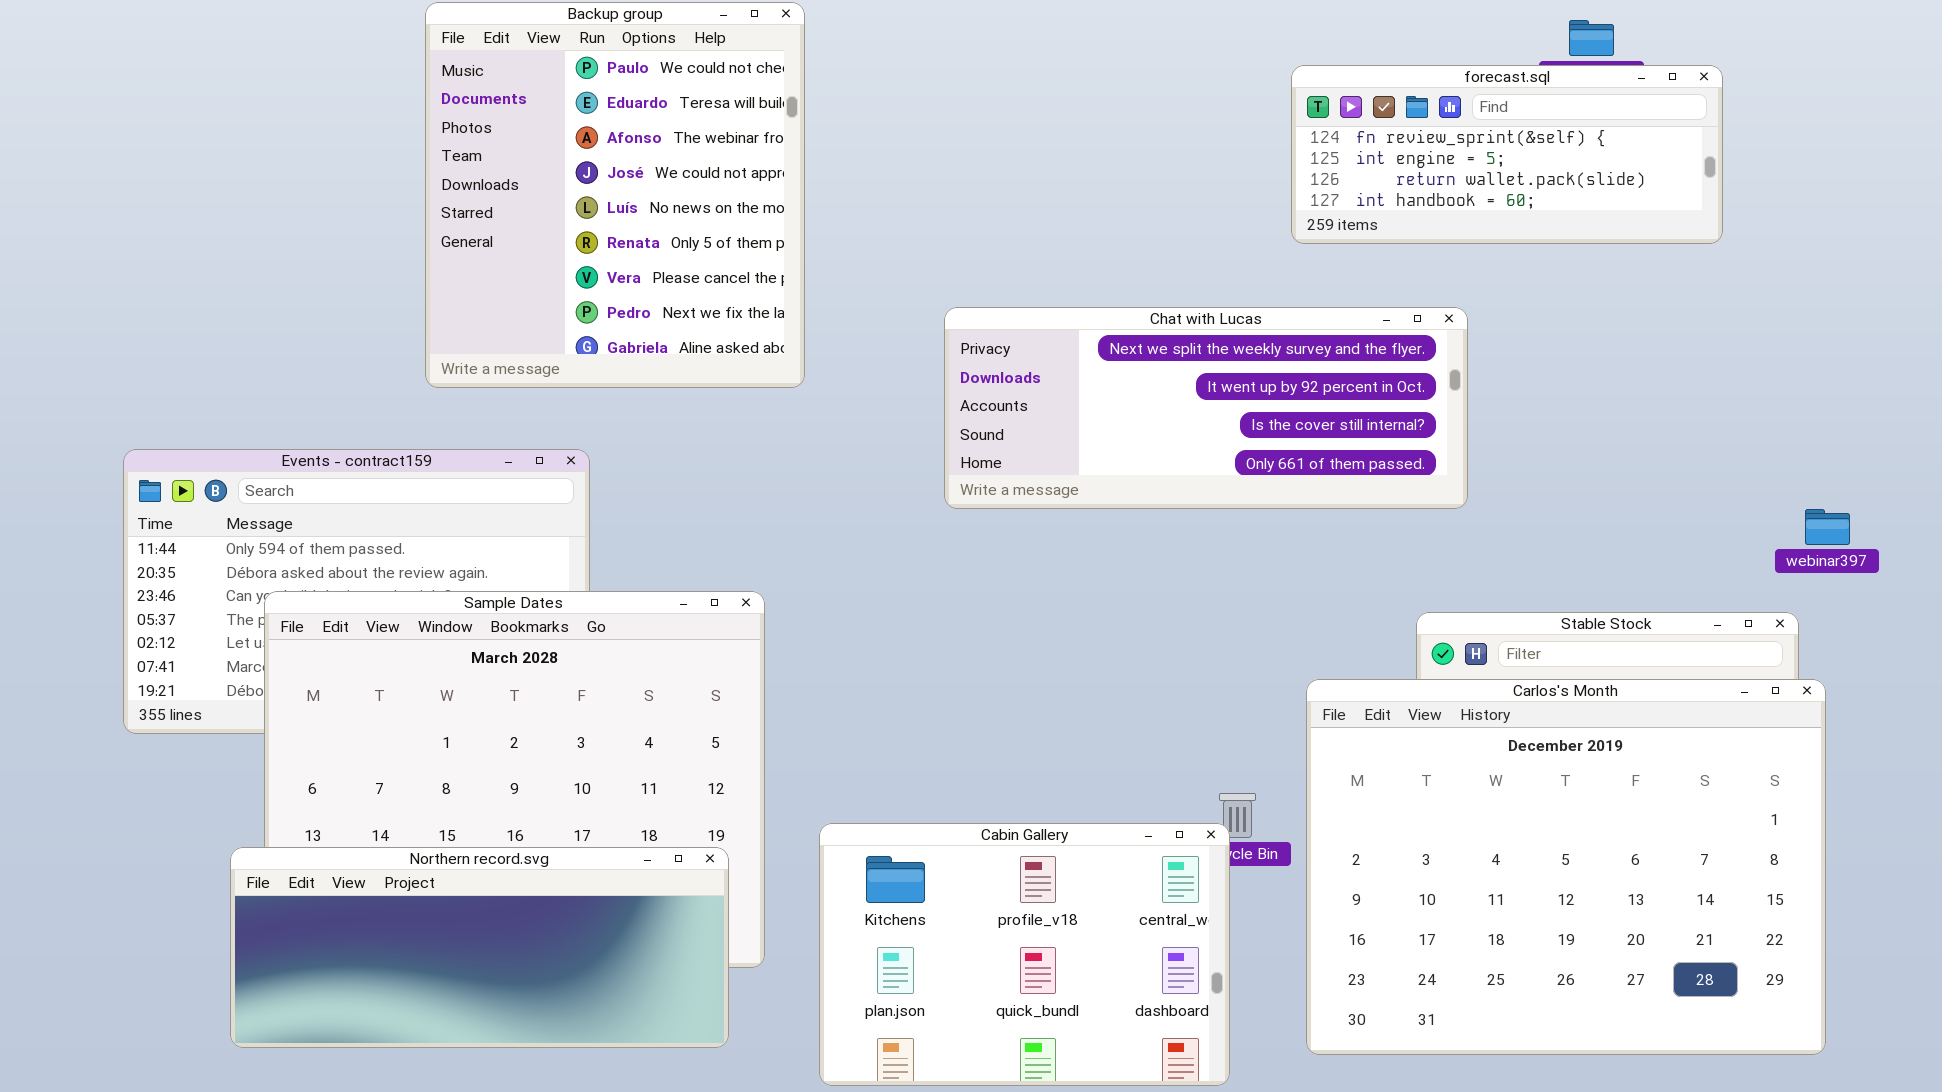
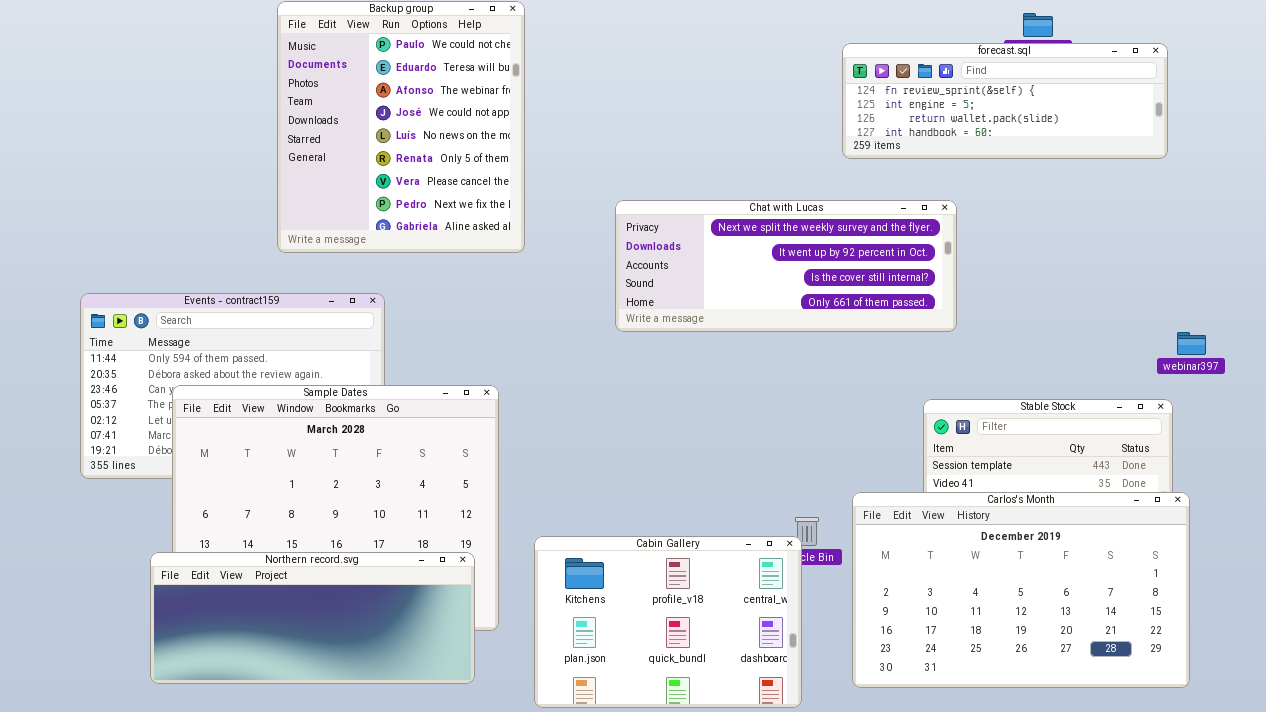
forecast.sql: [1291,65,1723,244] -> [842,43,1168,159], resized
Carlos's Month: [1306,679,1826,1055] -> [852,492,1190,688], resized

